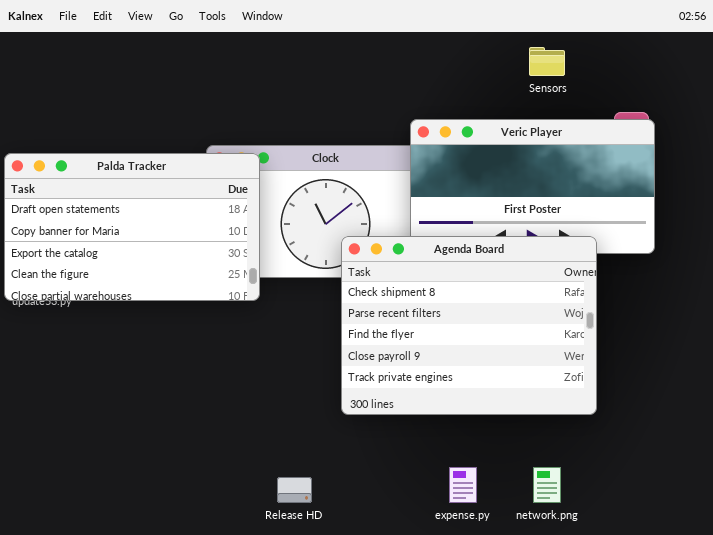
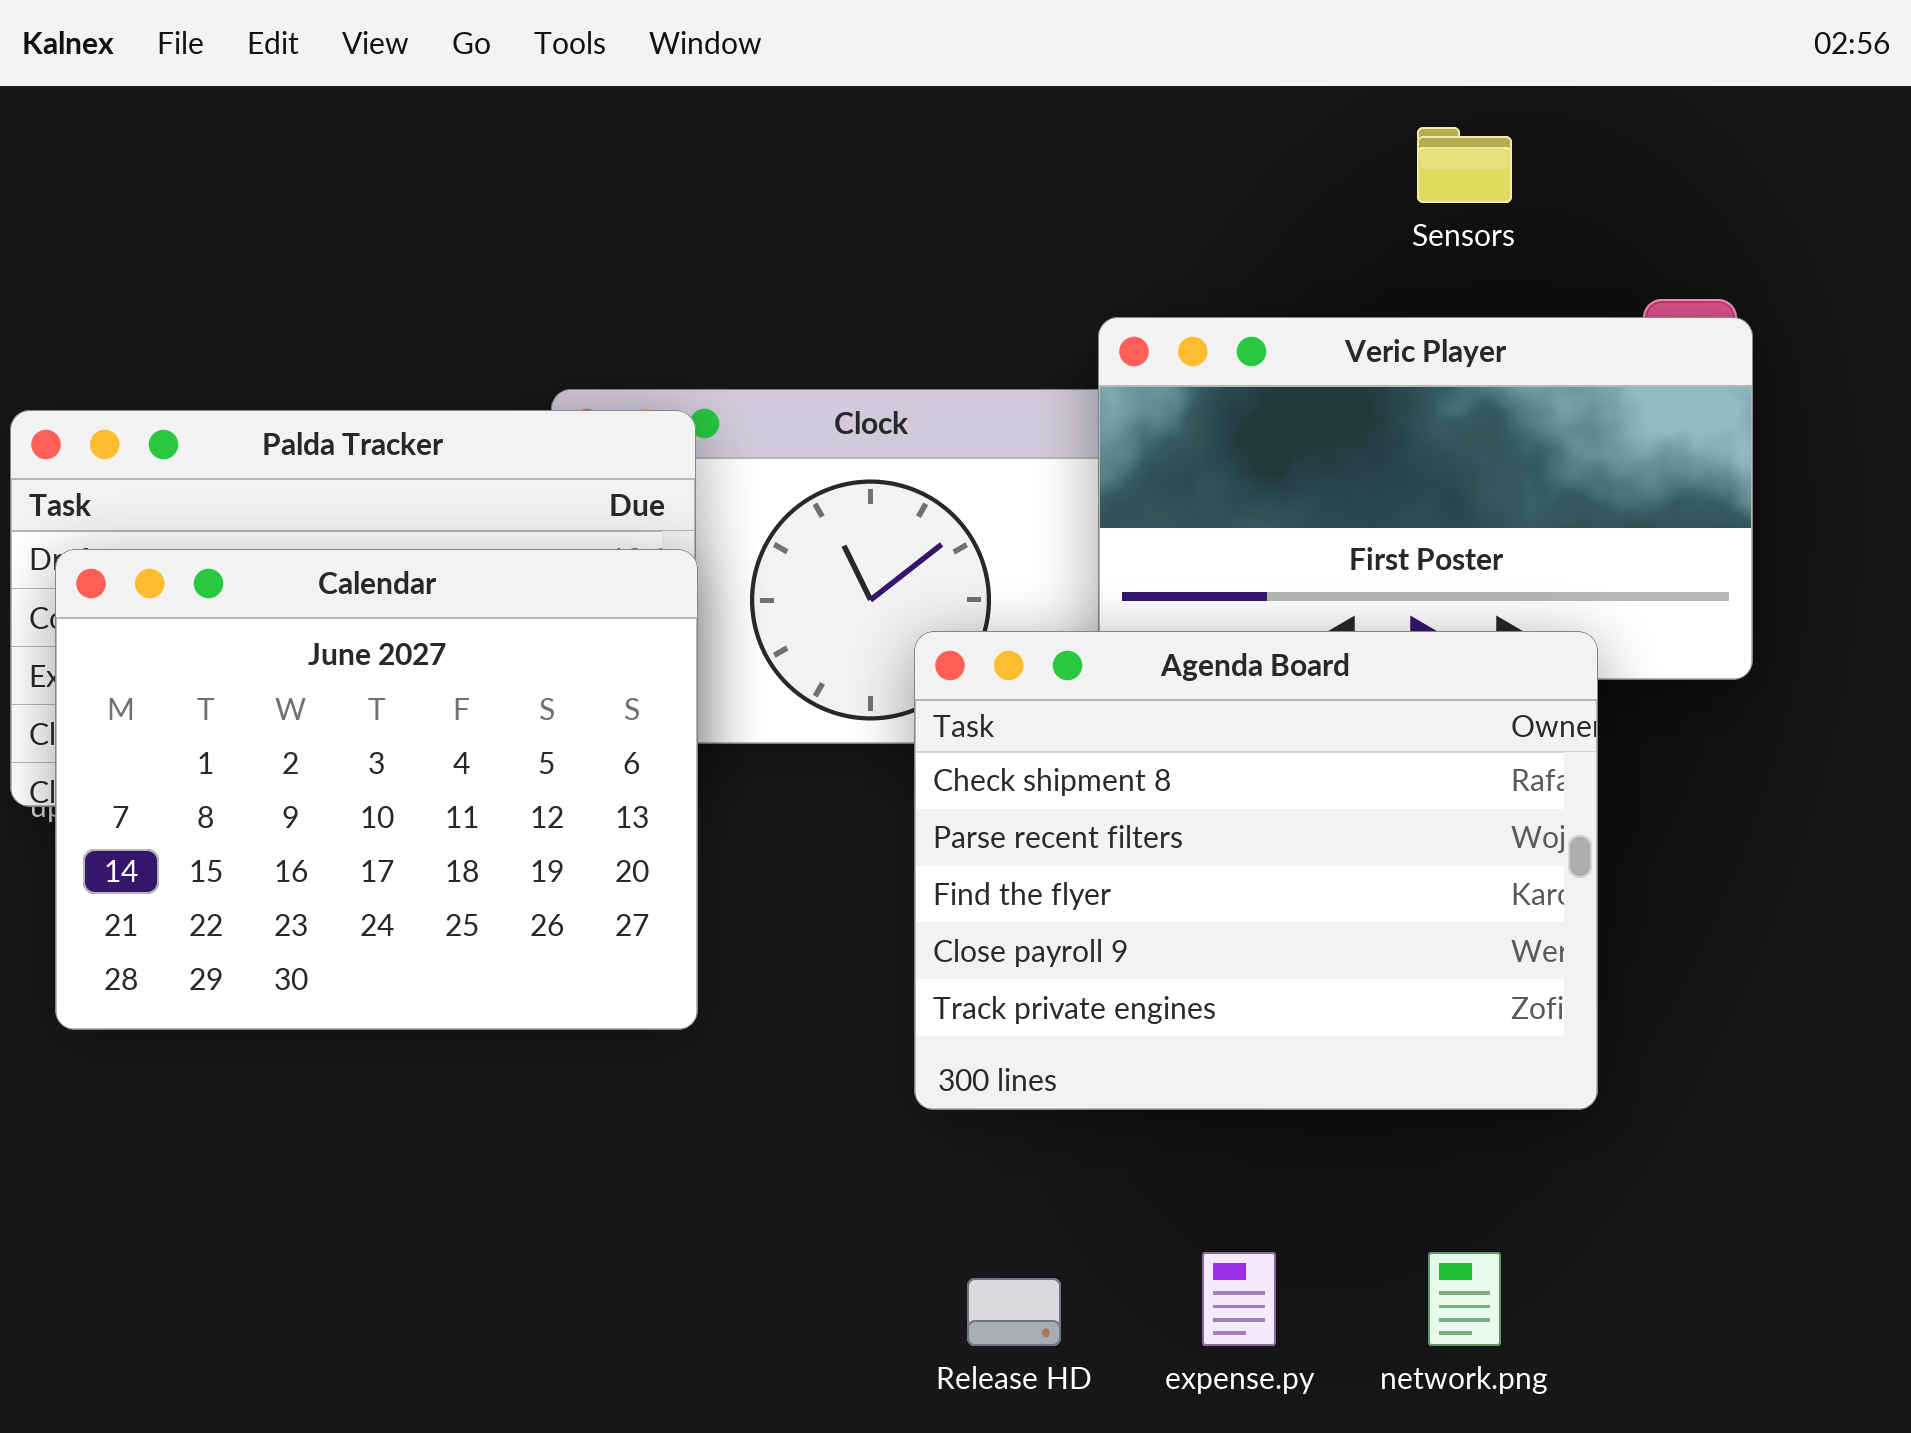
Calendar: none -> [55,549,698,1030], opened
Release HD: [277,477,312,503] -> [967,1278,1061,1346], moved

